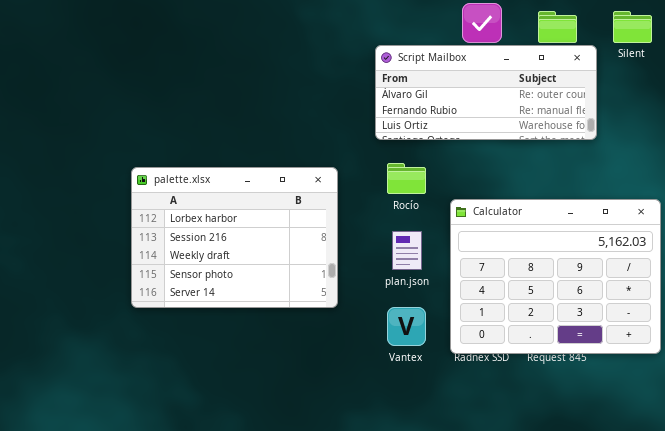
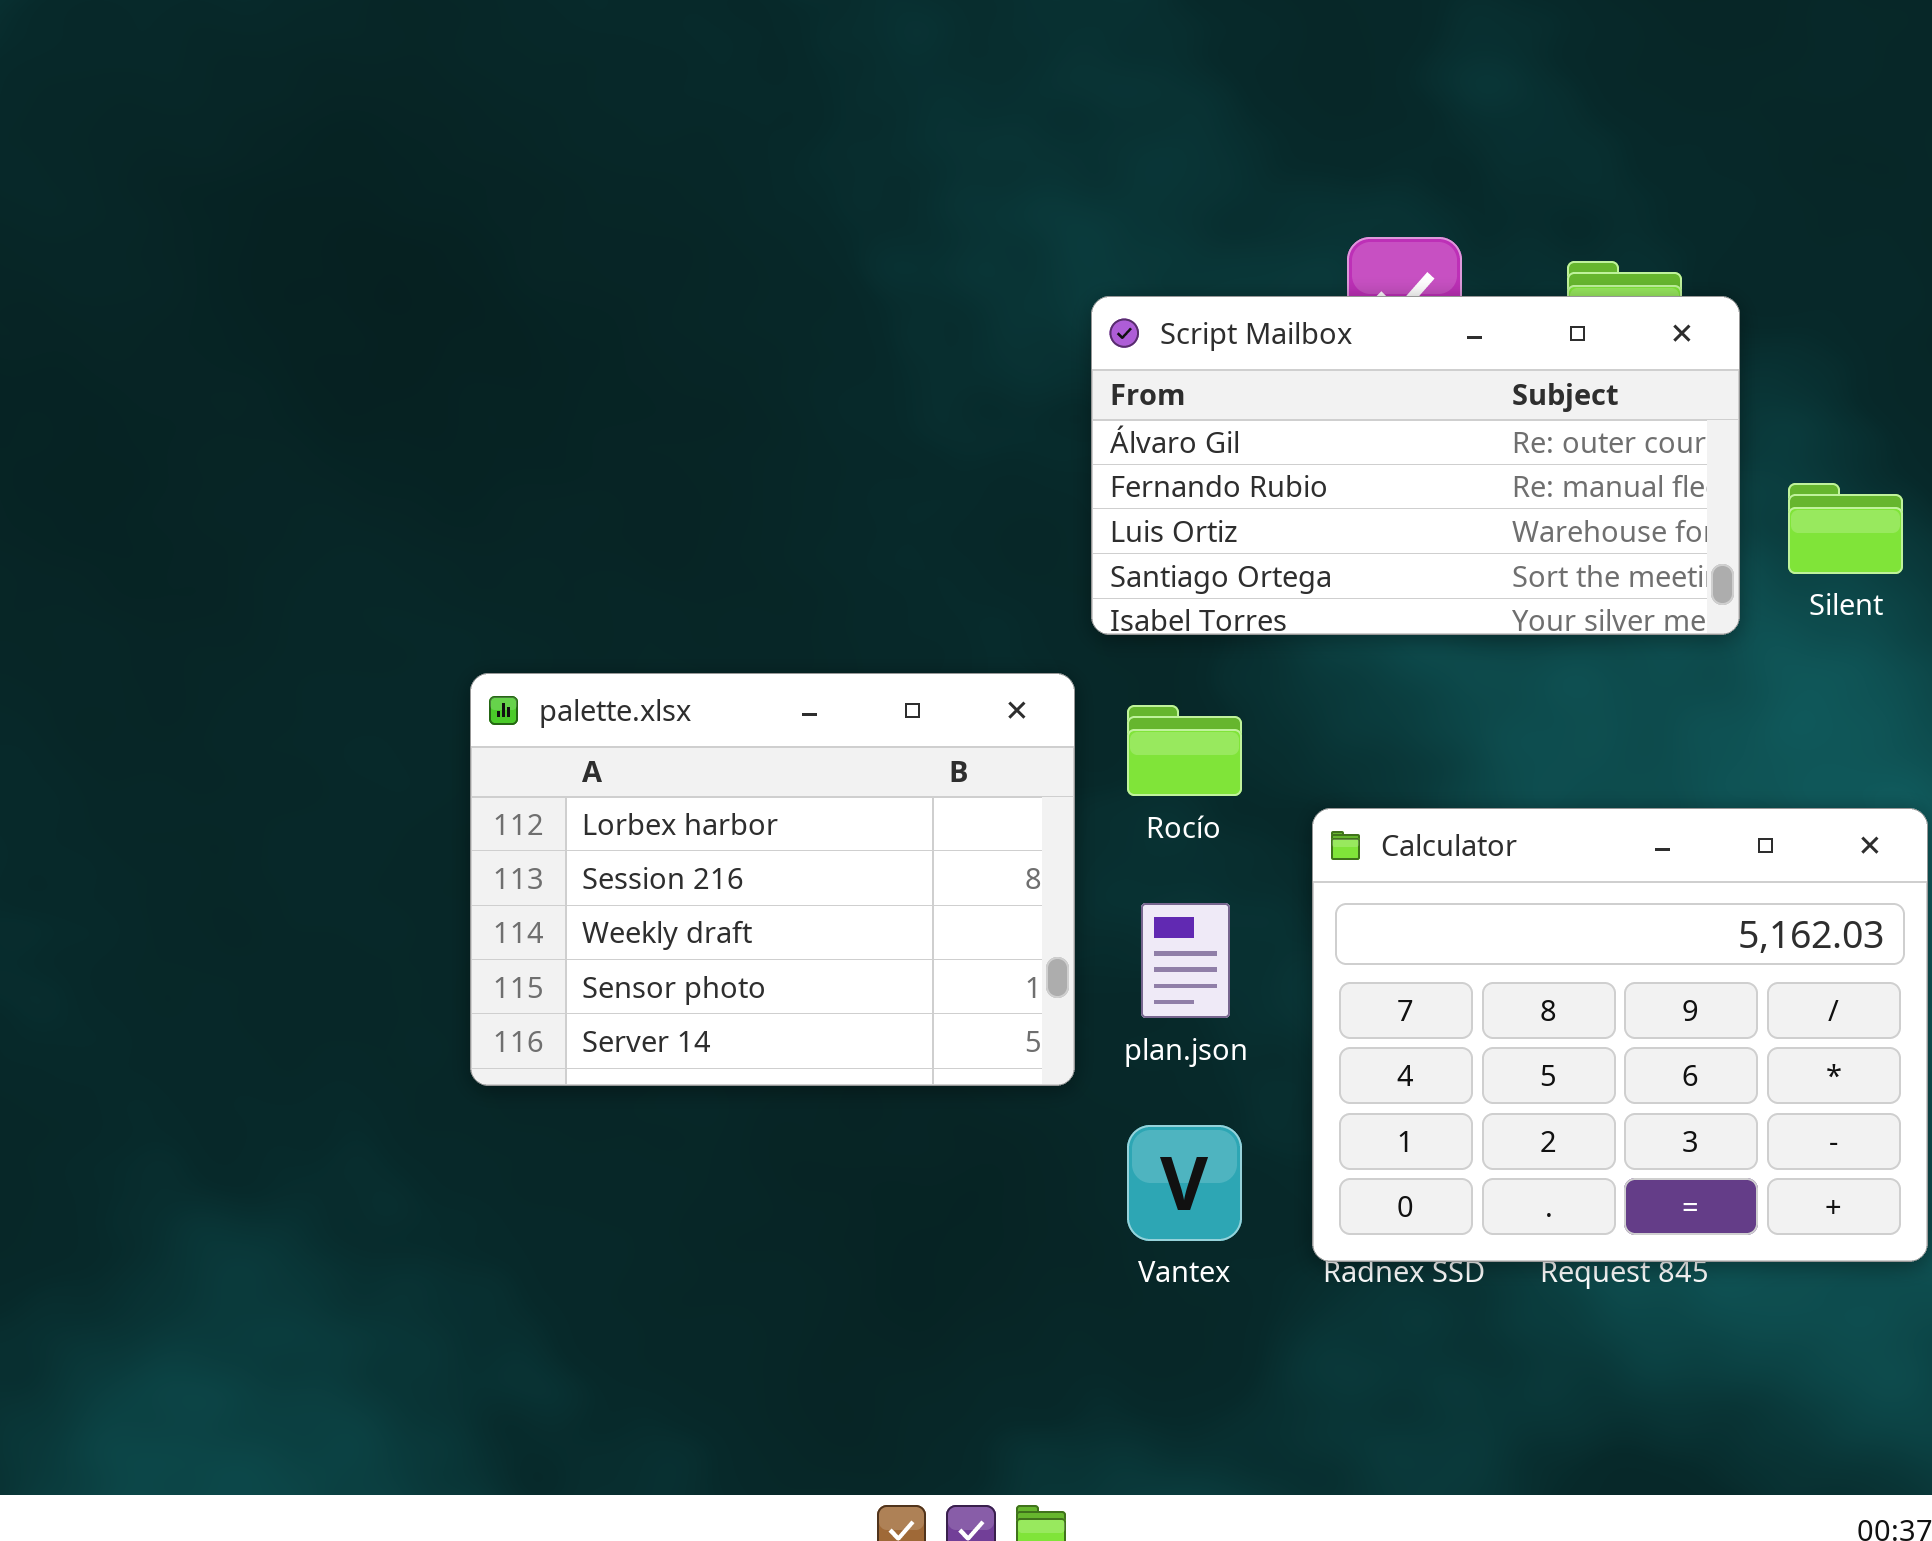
Silent: [613,11,652,43] -> [1788,483,1903,574], moved
Script Mailbox: [375,45,597,140] -> [1091,296,1740,635], resized
palette.xlsx: [131,167,338,308] -> [470,673,1075,1086], moved

